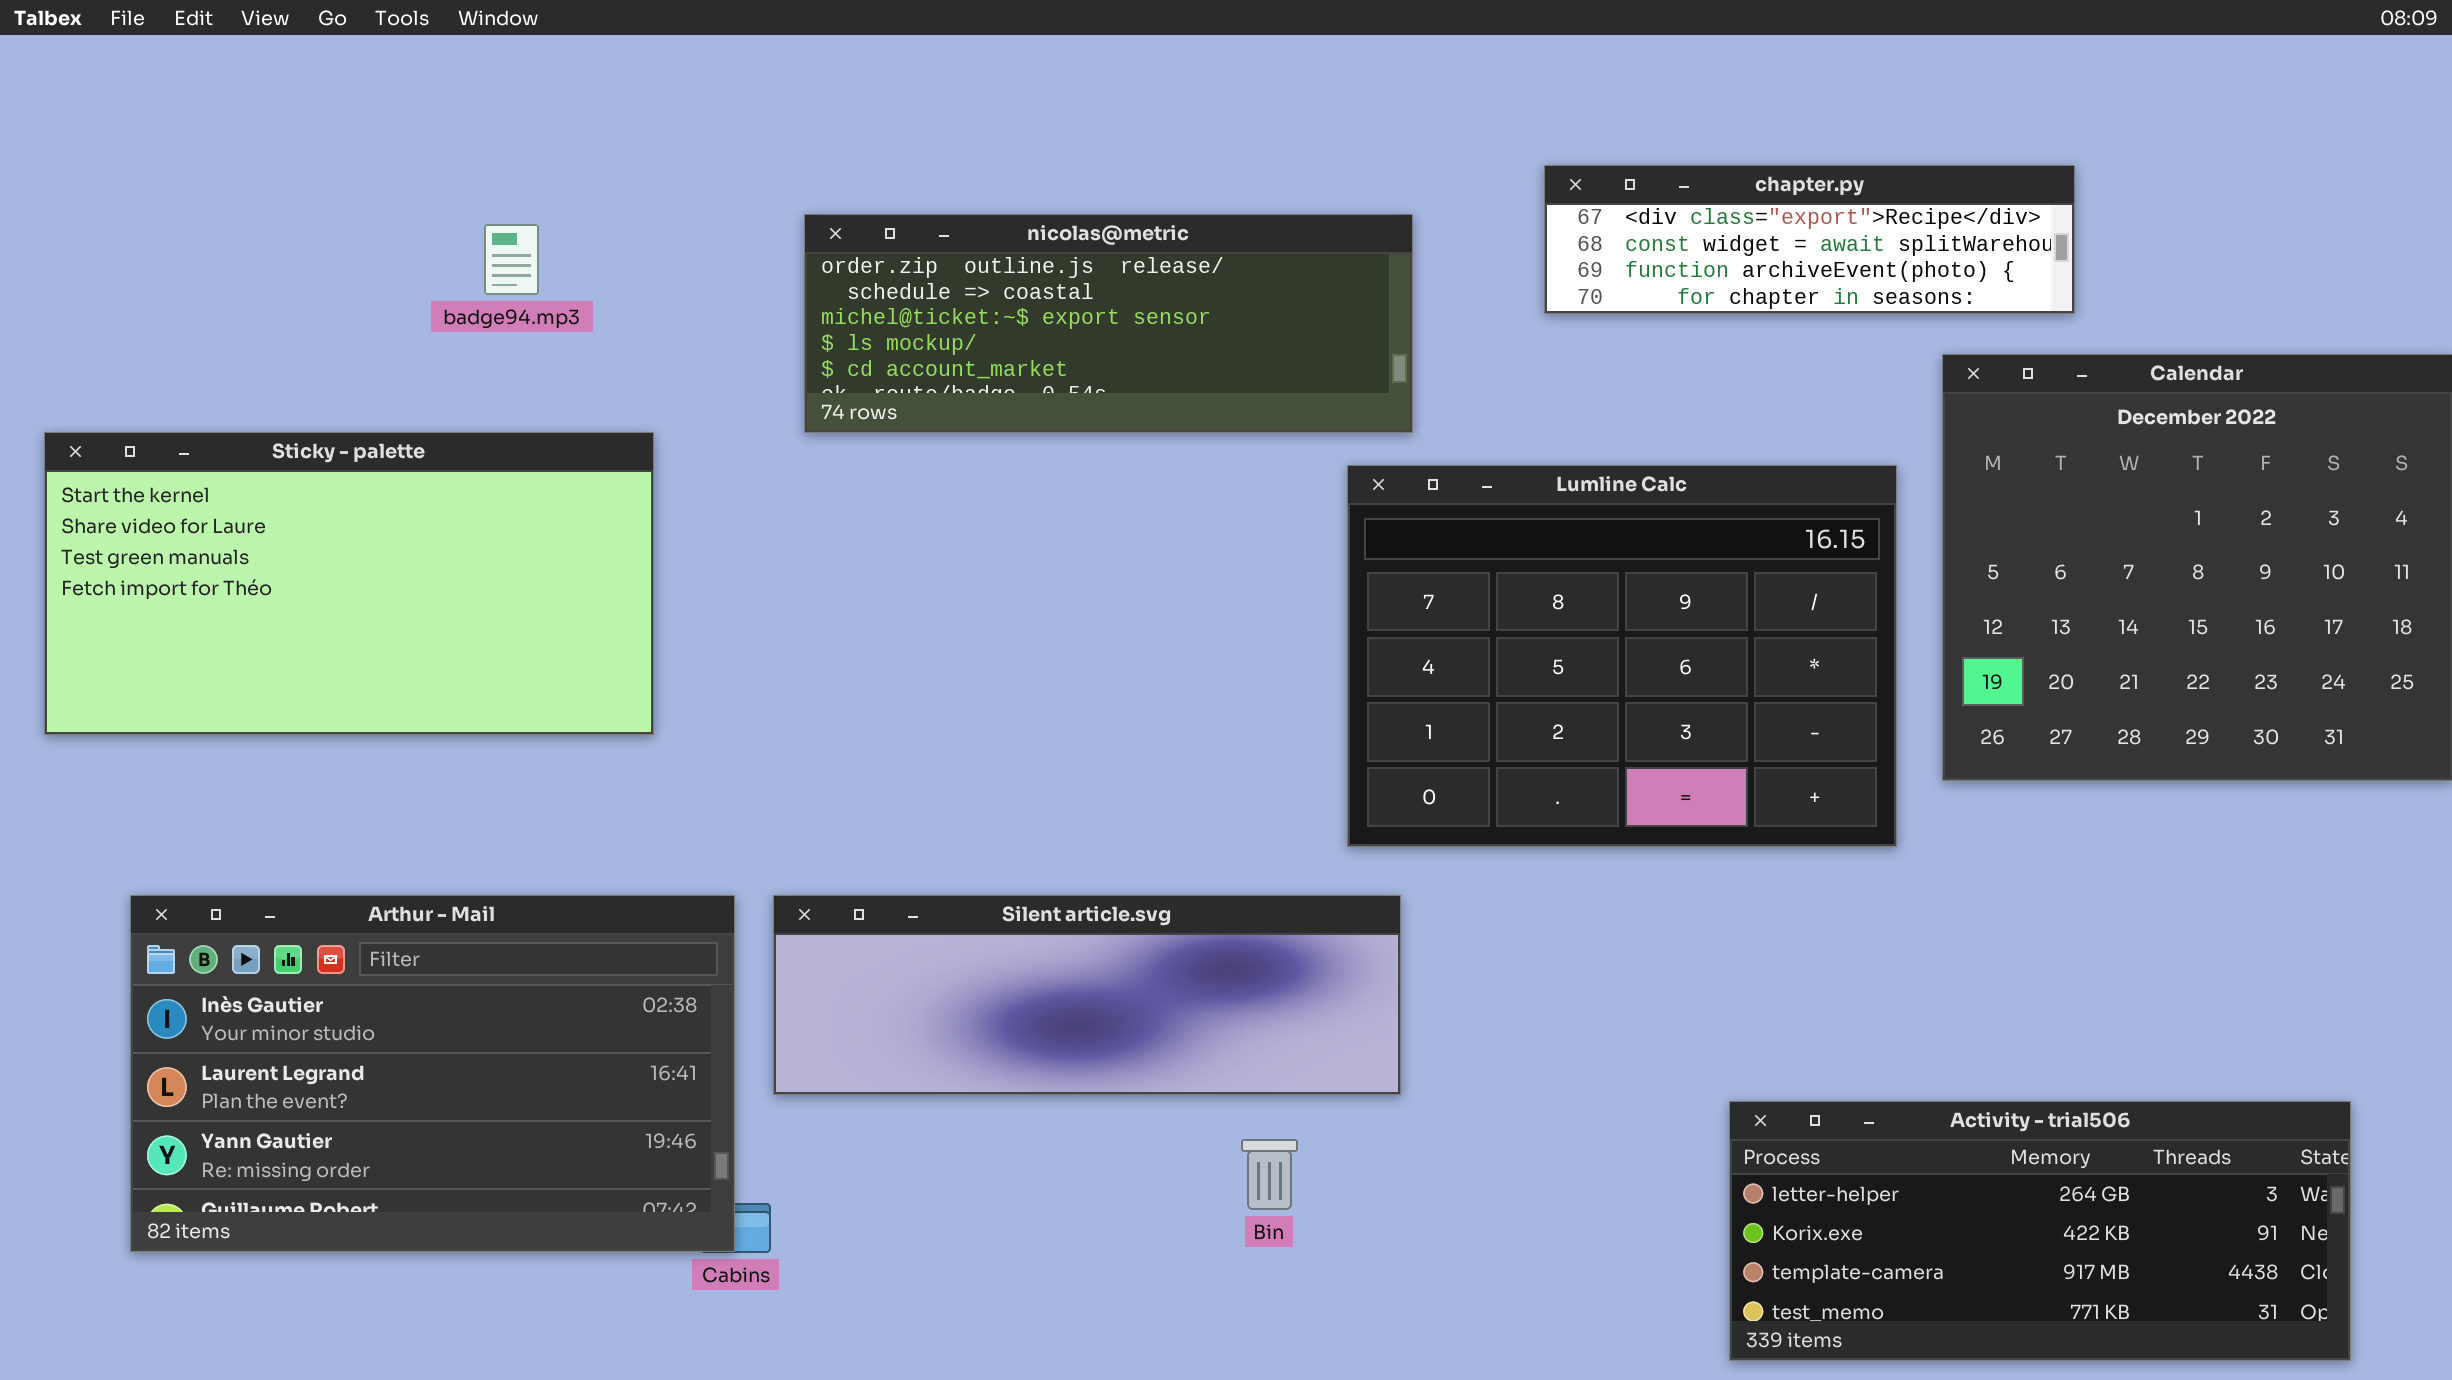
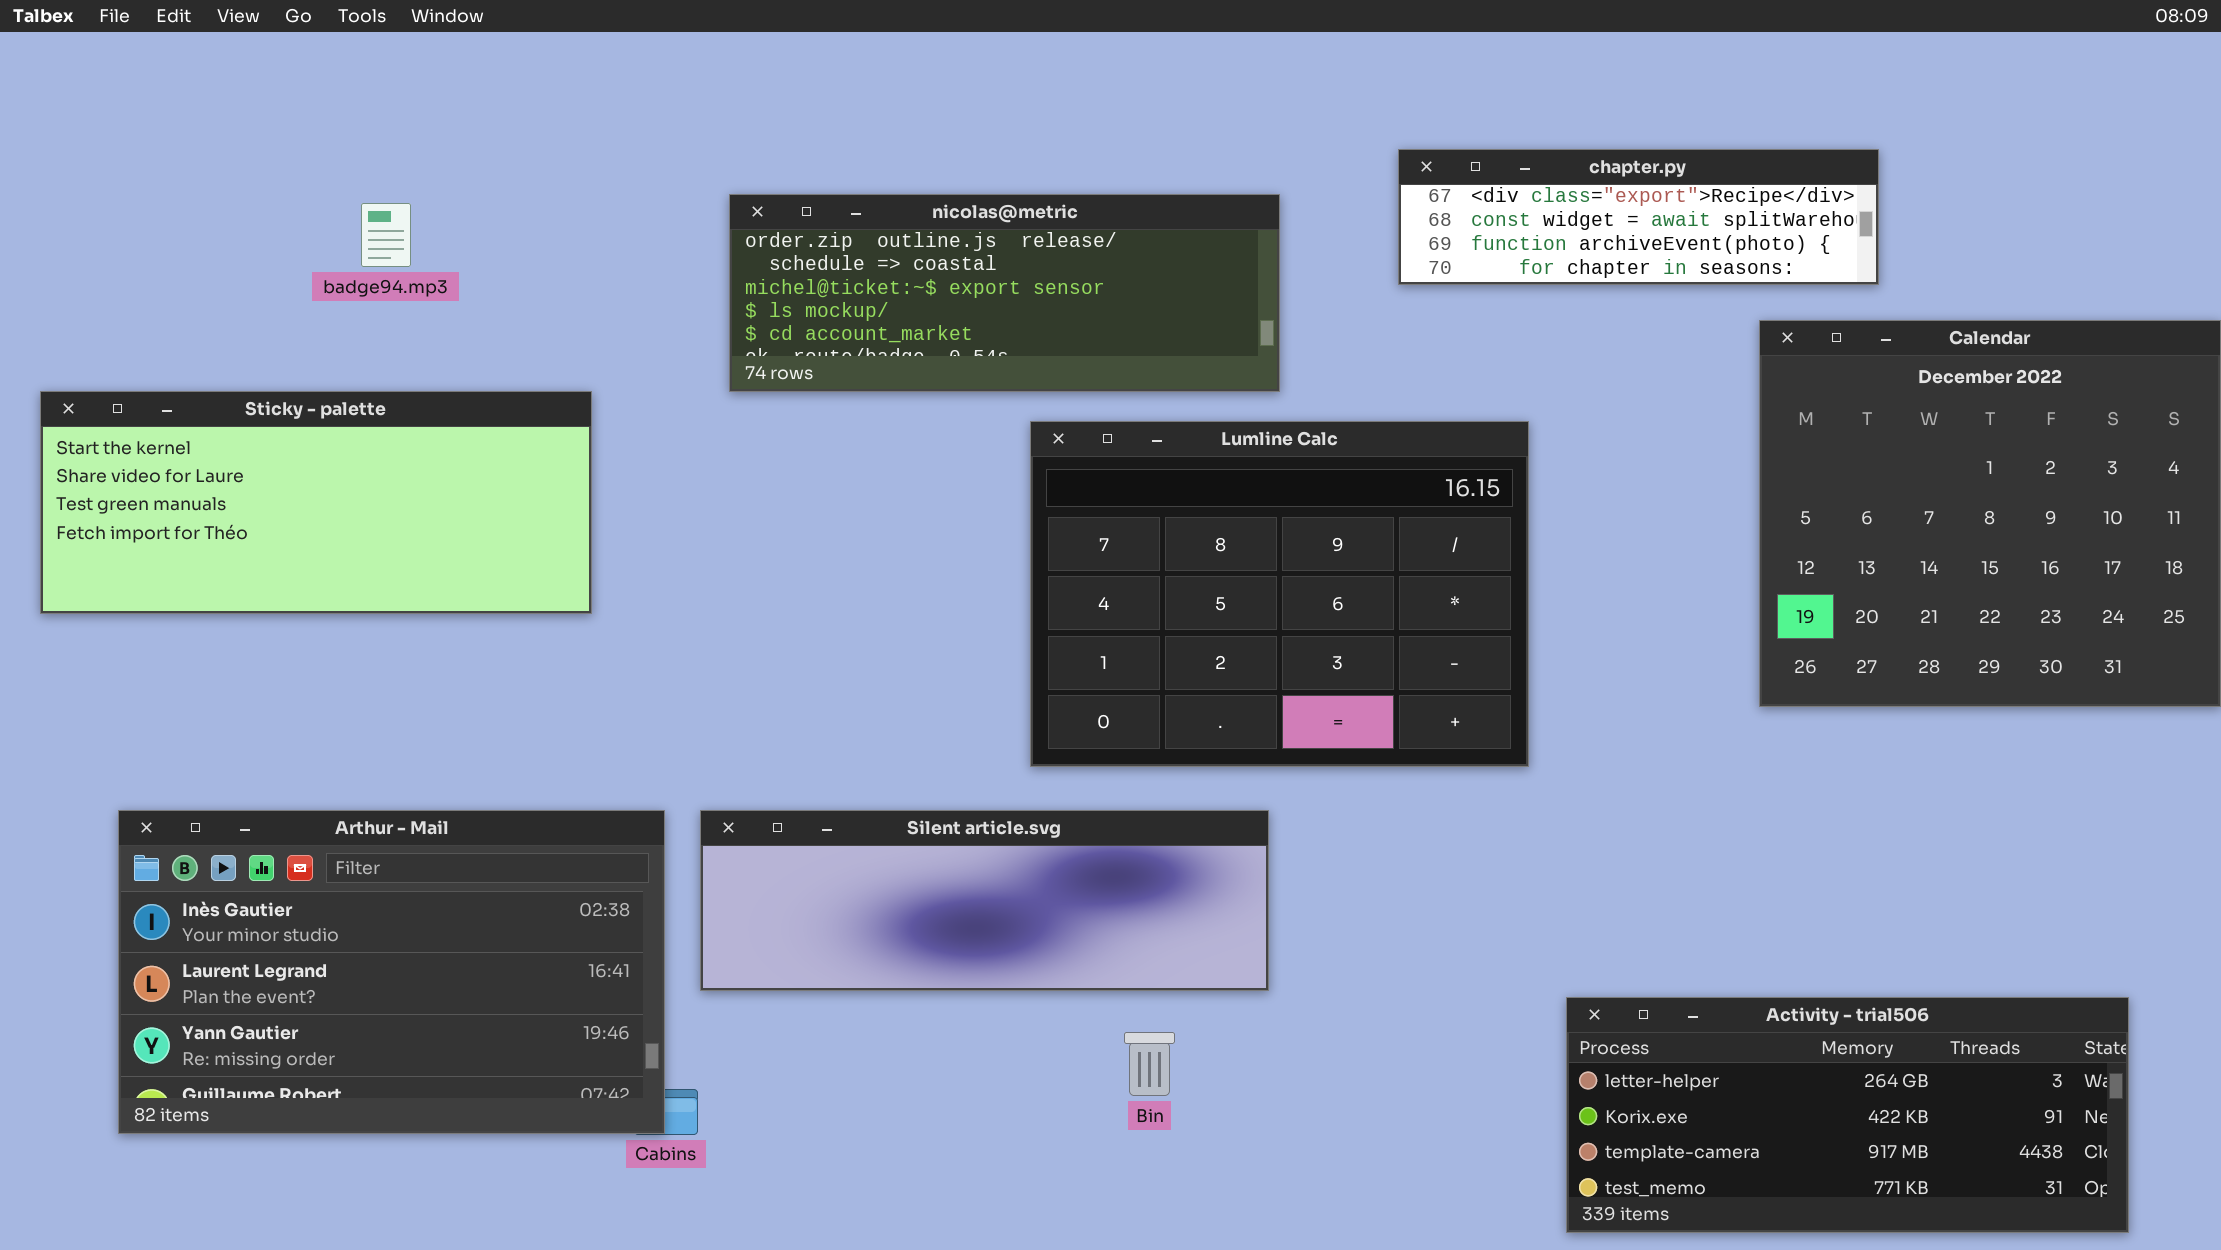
badge94.mp3: [484,224,539,295] -> [361,203,411,267], moved
Sticky - palette: [44,432,654,735] -> [40,391,592,614], resized
Lumline Calc: [1347,465,1897,847] -> [1030,421,1529,767], moved

